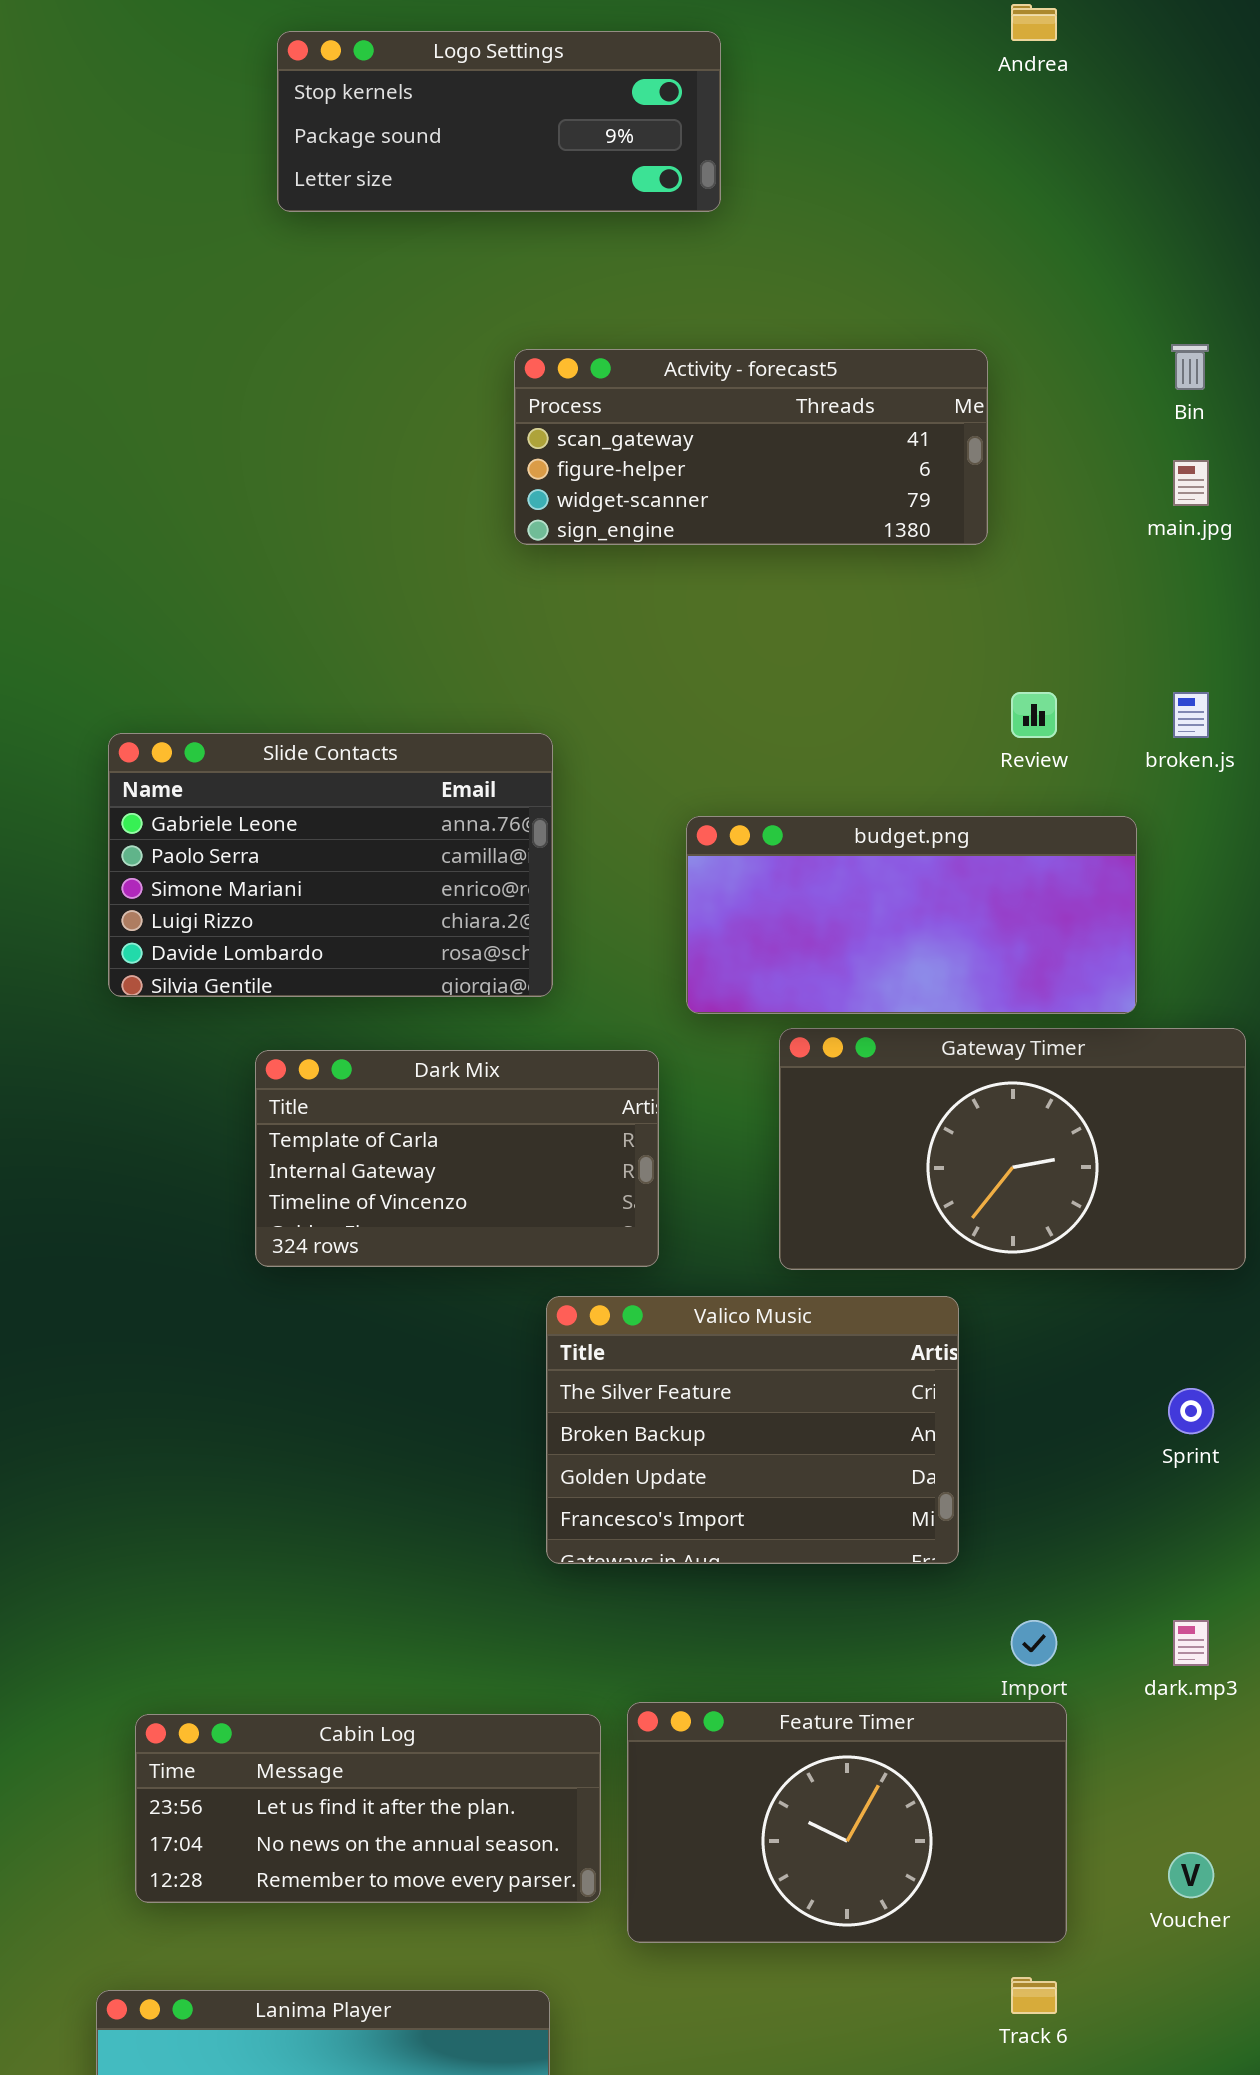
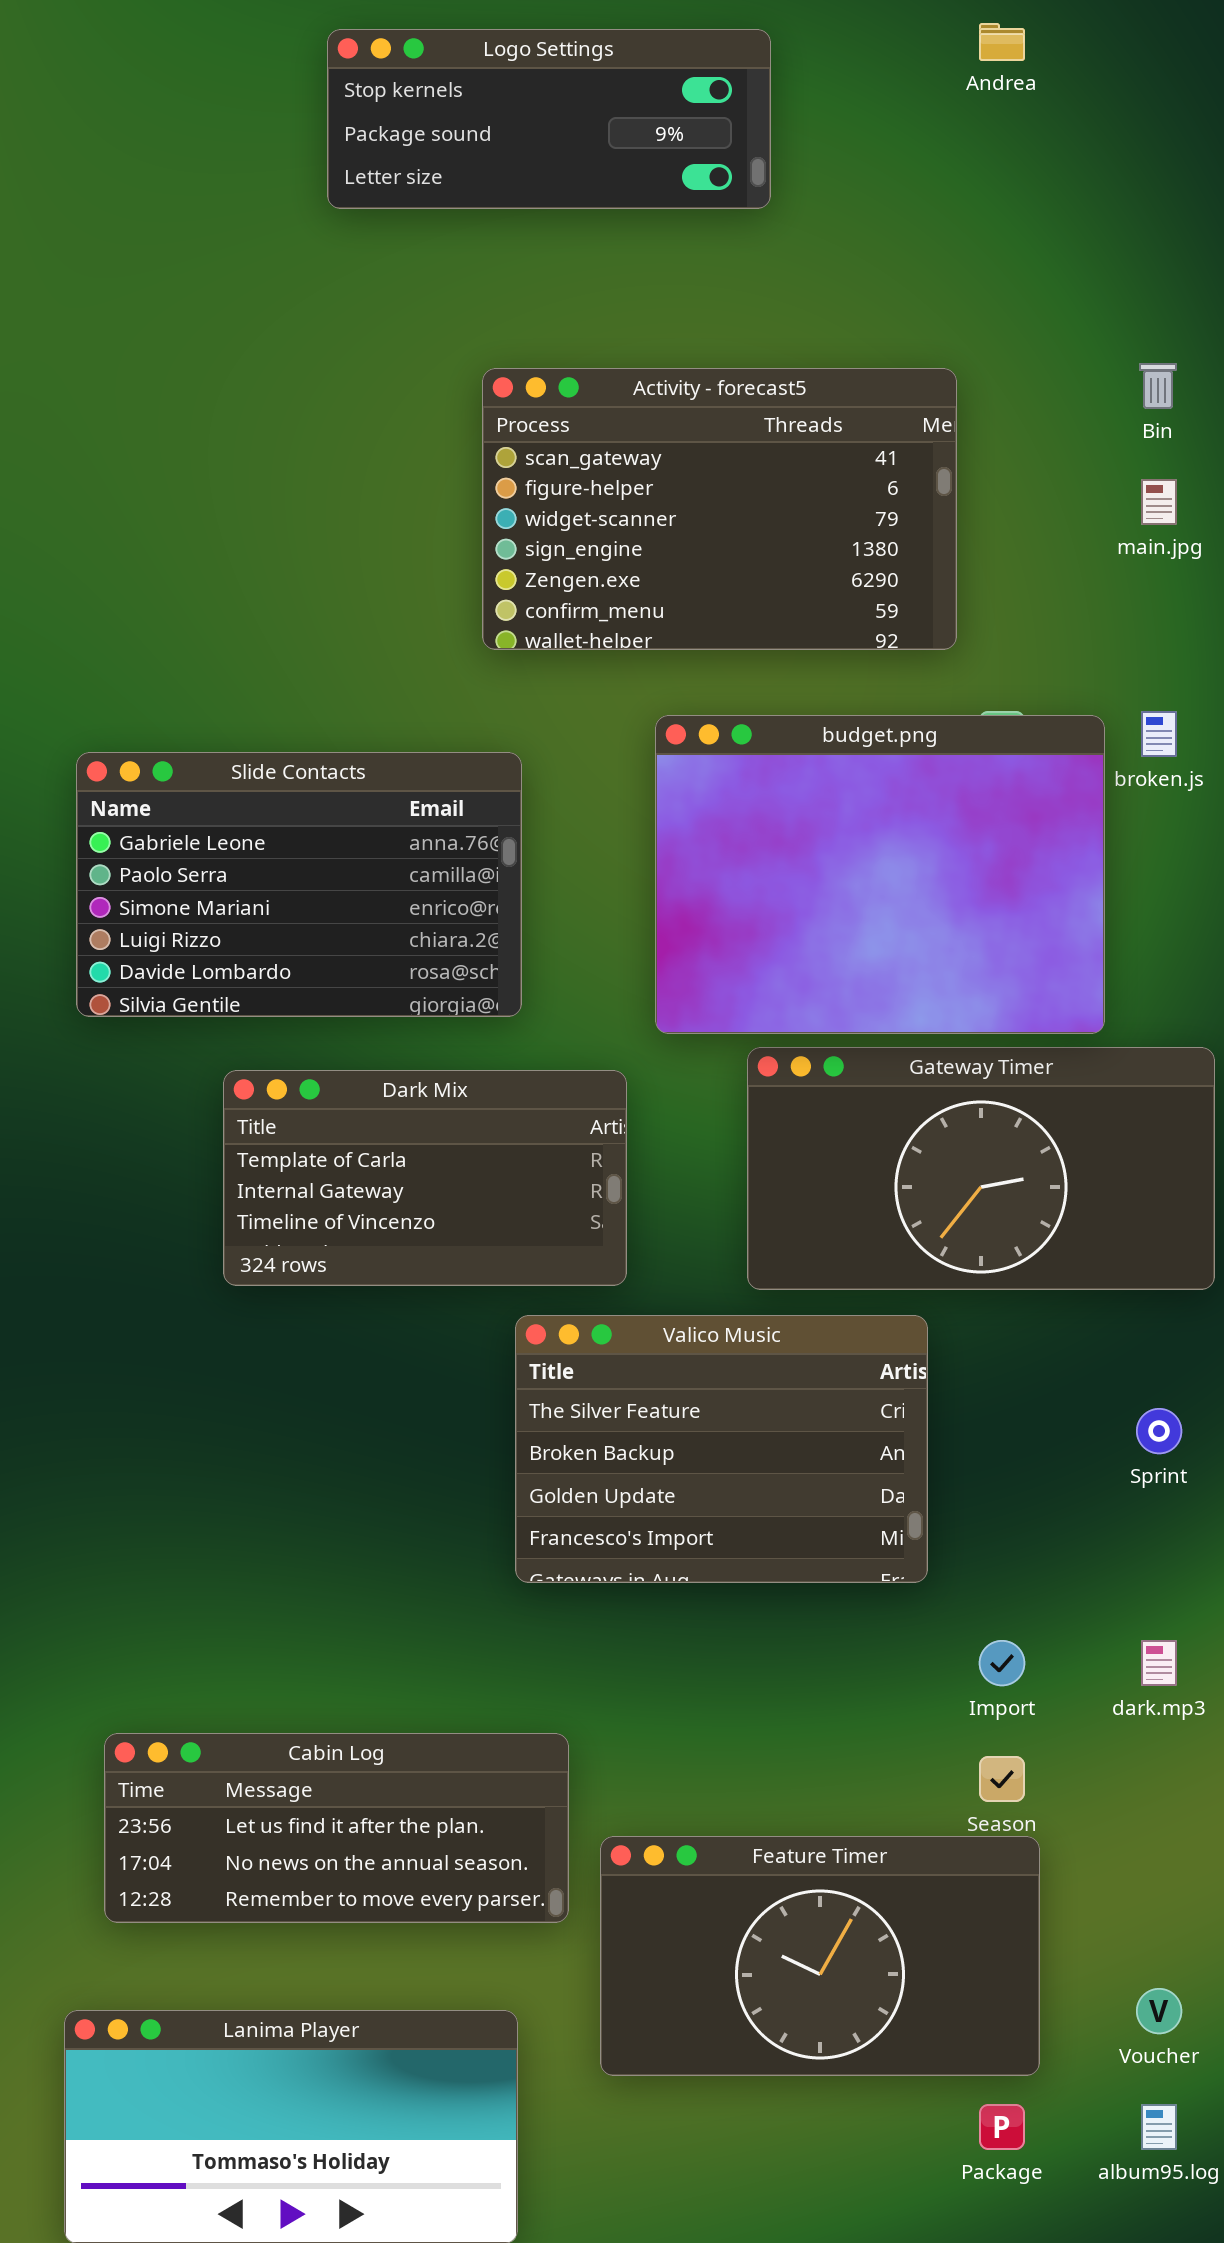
Logo Settings: [277,31,721,212] -> [327,29,771,209], moved
Activity - forecast5: [514,349,988,545] -> [482,368,957,650], resized
budget.png: [686,816,1137,1014] -> [655,715,1105,1034], resized
Feature Timer: [627,1702,1067,1943] -> [600,1836,1040,2076], moved
Voucher: [1168,1852,1214,1898] -> [1136,1988,1182,2034], moved

